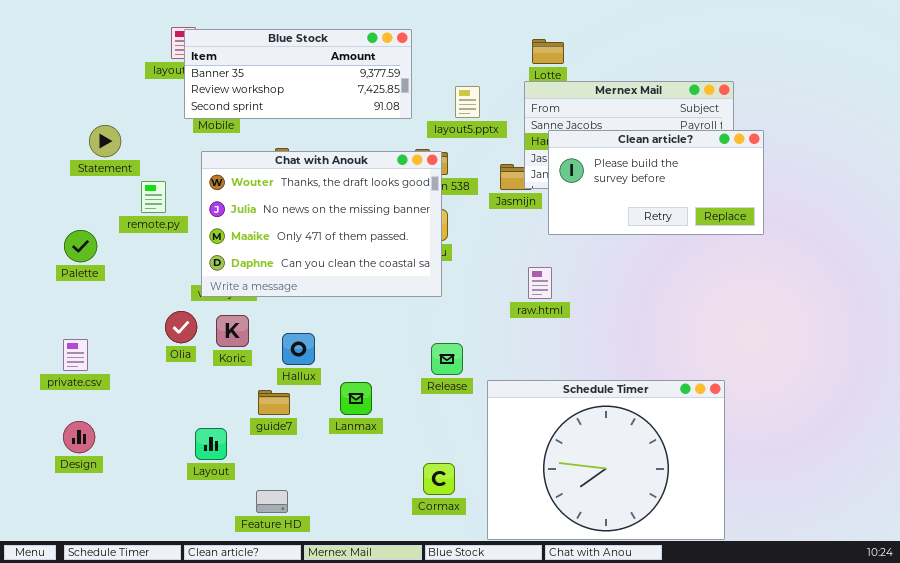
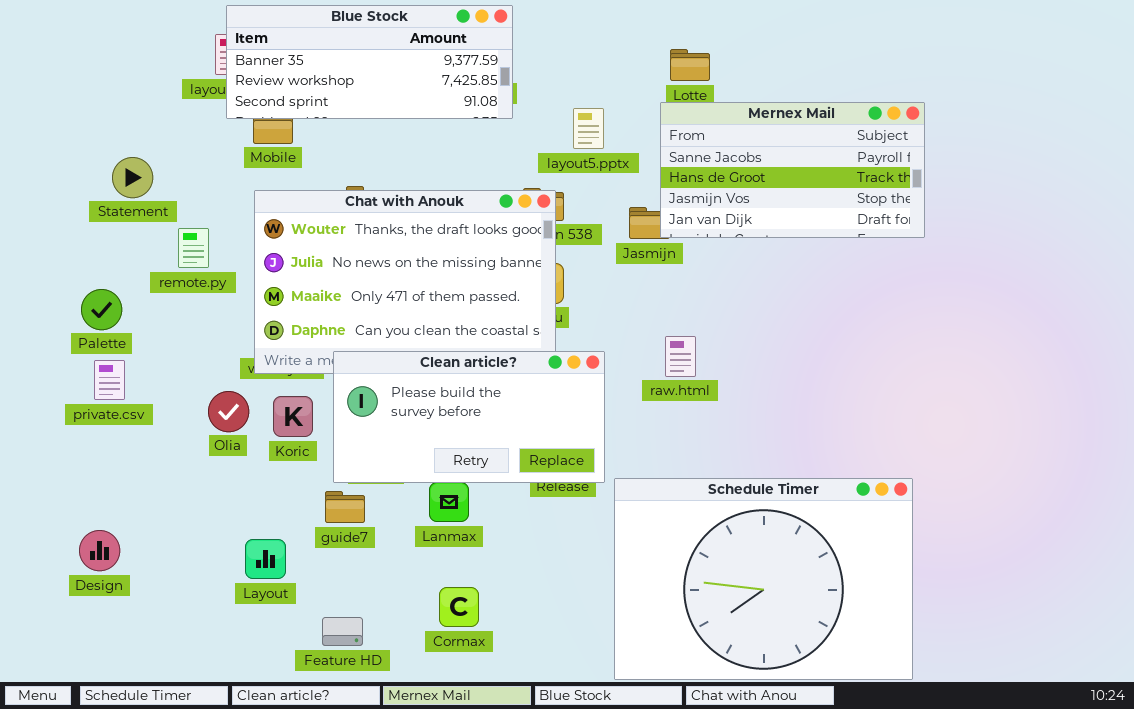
Blue Stock: [184,29,412,119] -> [226,5,513,119], moved
Clean article?: [548,130,764,235] -> [333,351,605,483], moved
private.csv: [63,339,88,371] -> [94,360,125,400], moved
Cormax: [423,463,455,495] -> [439,587,479,627], moved

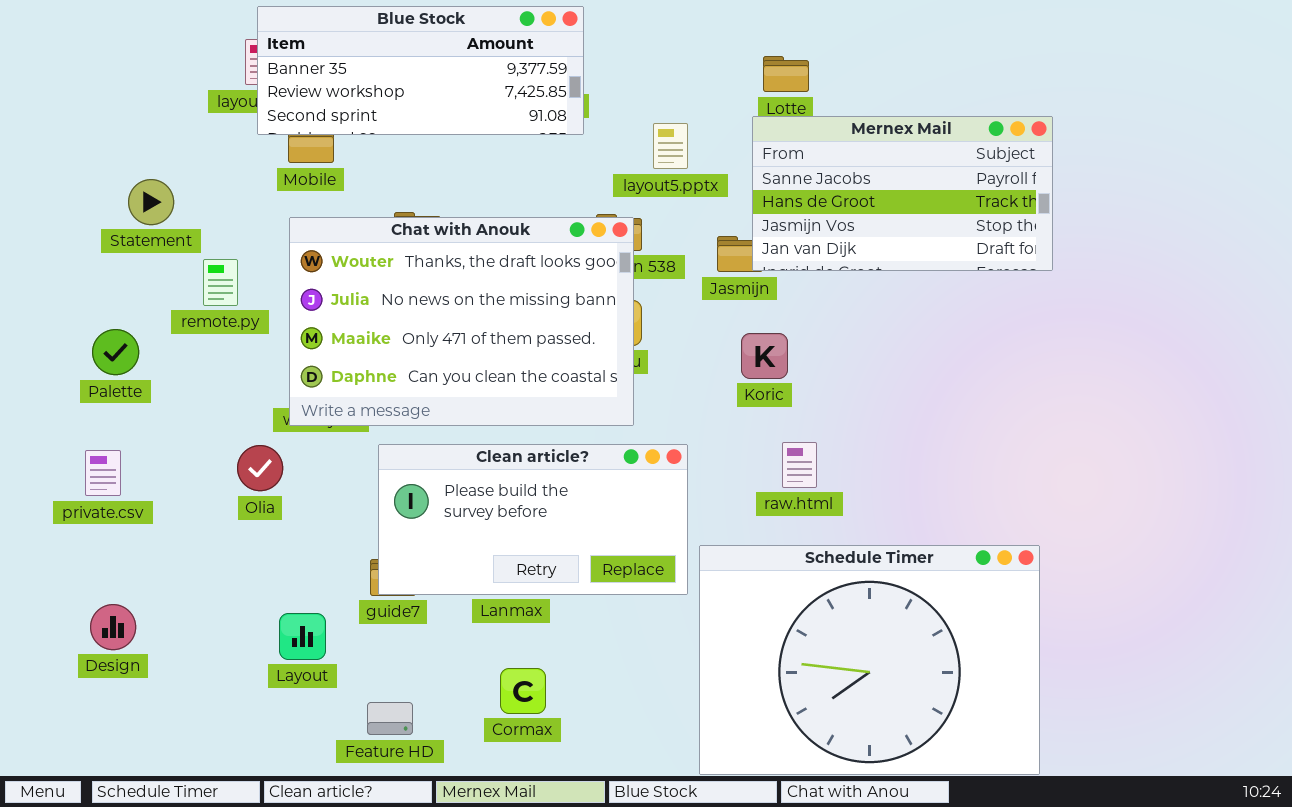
raw.html: [665,336,696,377] -> [782,442,817,488], moved
Clean article?: [333,351,605,483] -> [378,444,688,595], moved
private.csv: [94,360,125,400] -> [85,450,121,496], moved
Koric: [273,396,313,437] -> [741,333,788,379], moved

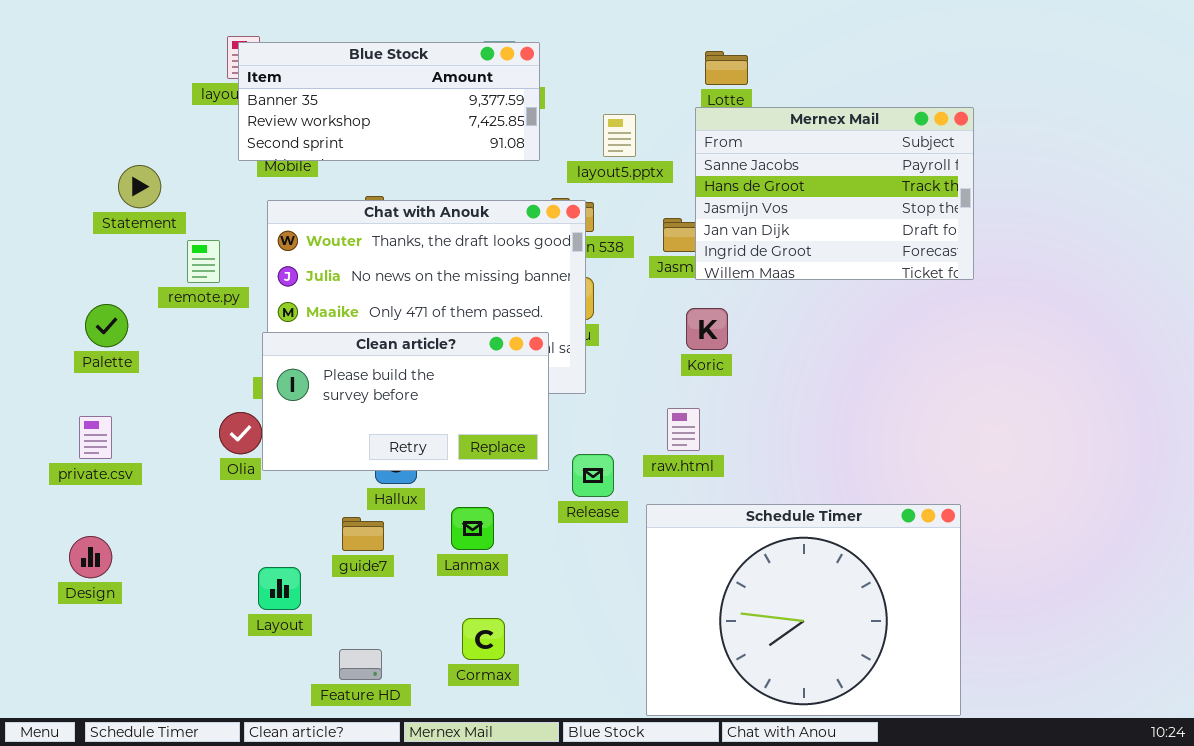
Blue Stock: [257,6,584,135] -> [238,42,540,161], moved
Mernex Mail: [752,116,1053,271] -> [695,107,974,280], resized
raw.html: [782,442,817,488] -> [667,408,700,451], moved
Clean article?: [378,444,688,595] -> [262,332,549,471], moved
Design: [90,604,136,650] -> [69,536,112,578], moved

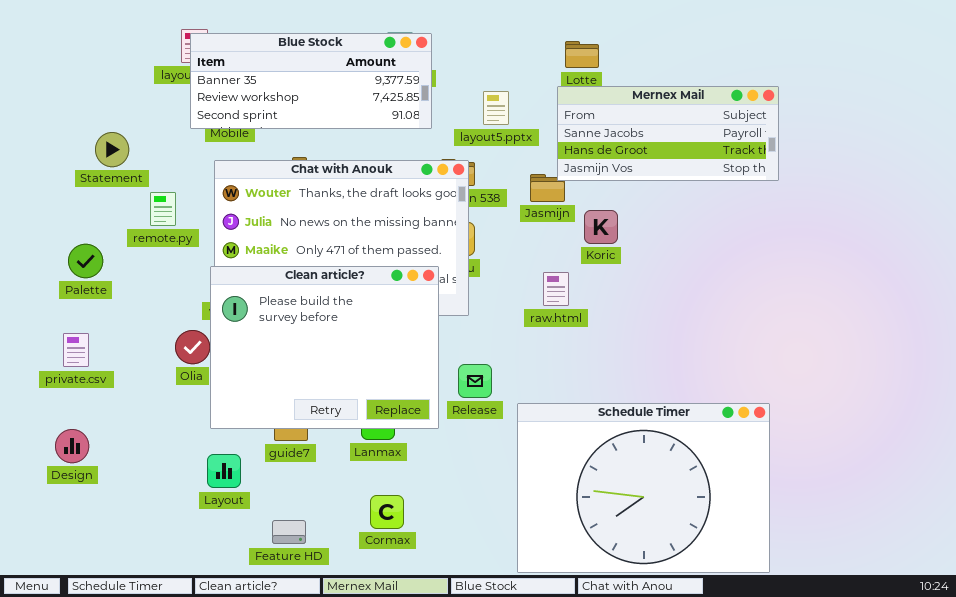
Mernex Mail: [695,107,974,280] -> [557,86,779,181], resized
Koric: [686,308,728,350] -> [584,210,618,244], moved
Clean article?: [262,332,549,471] -> [210,266,439,429], resized
raw.html: [667,408,700,451] -> [543,272,569,306], moved

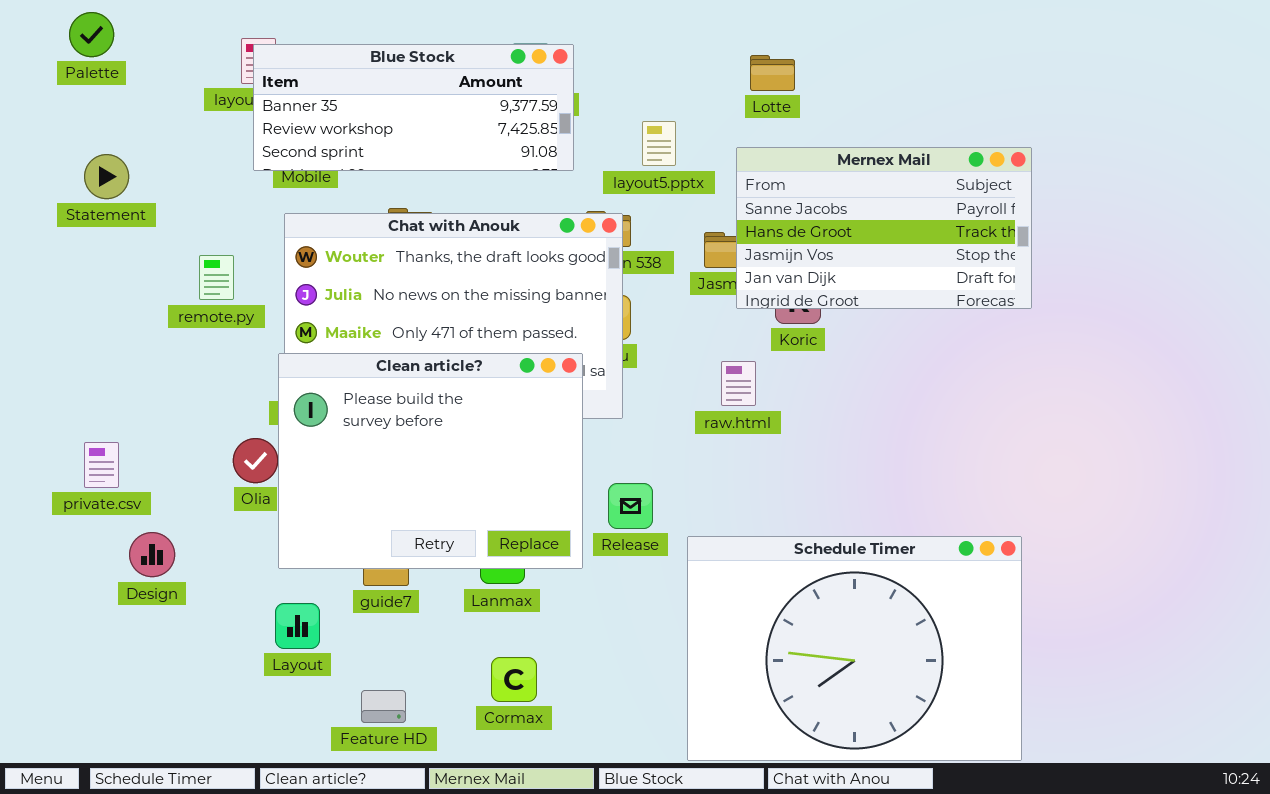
Mernex Mail: [557,86,779,181] -> [736,147,1032,309], moved, resized
Statement: [95,132,129,167] -> [84,154,129,199], moved
Palette: [68,244,103,278] -> [69,12,114,57], moved
Design: [55,429,89,463] -> [129,532,175,577], moved

